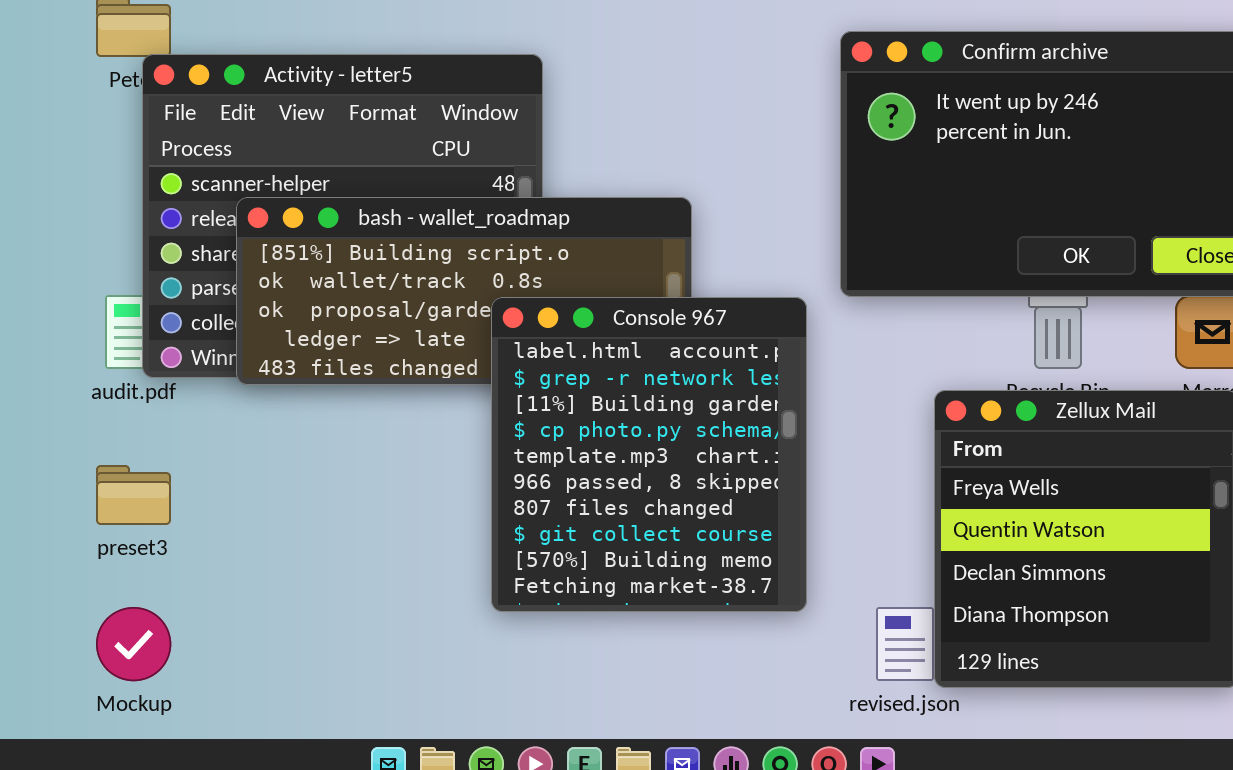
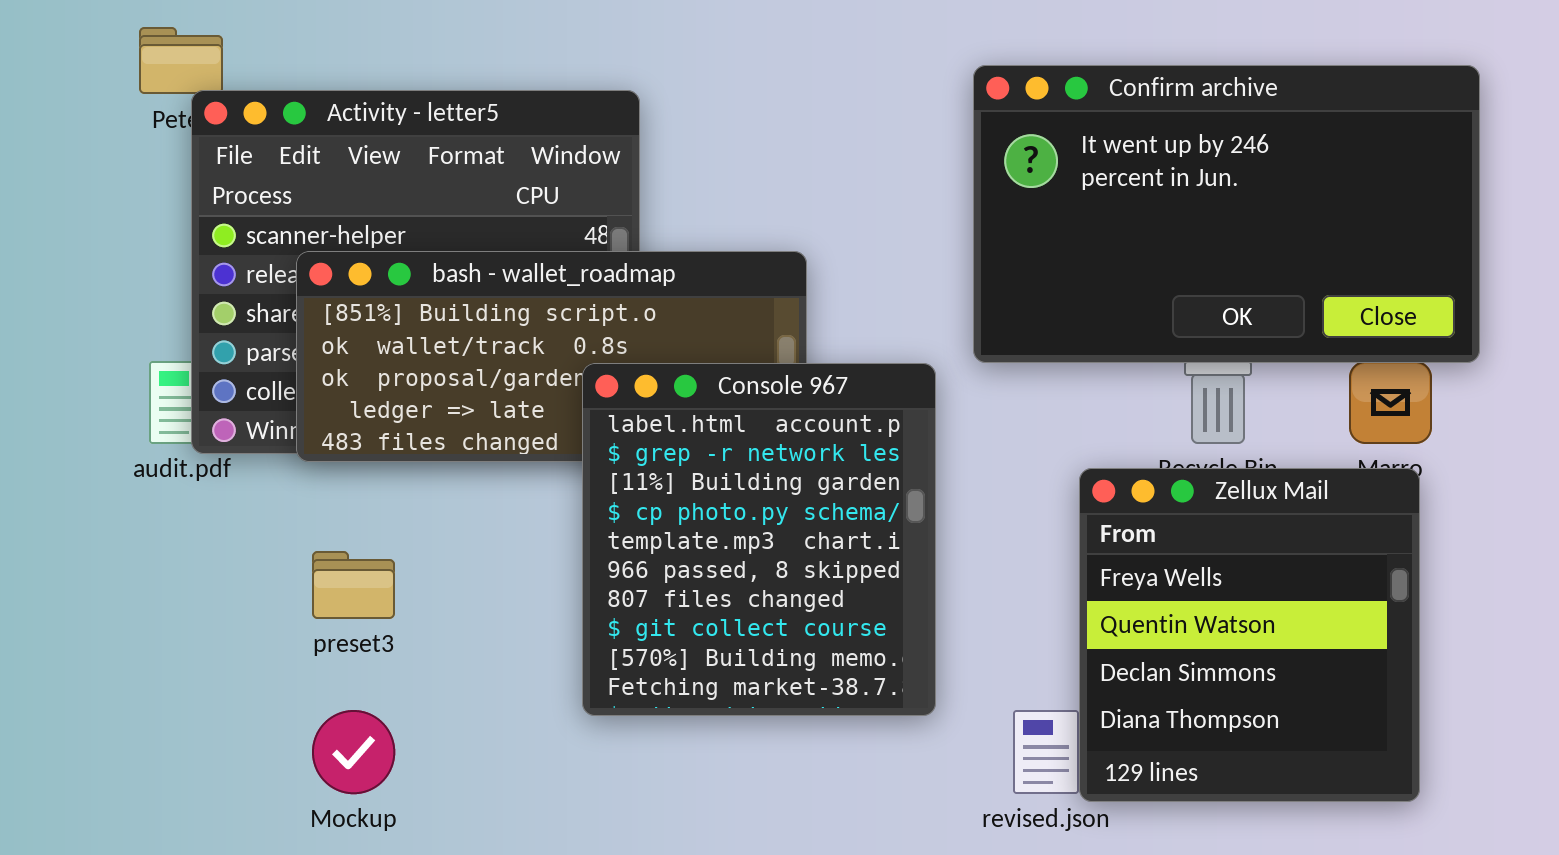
preset3: [96,465,171,525] -> [312,551,395,619], moved
Mockup: [96,607,171,681] -> [312,710,395,794], moved

